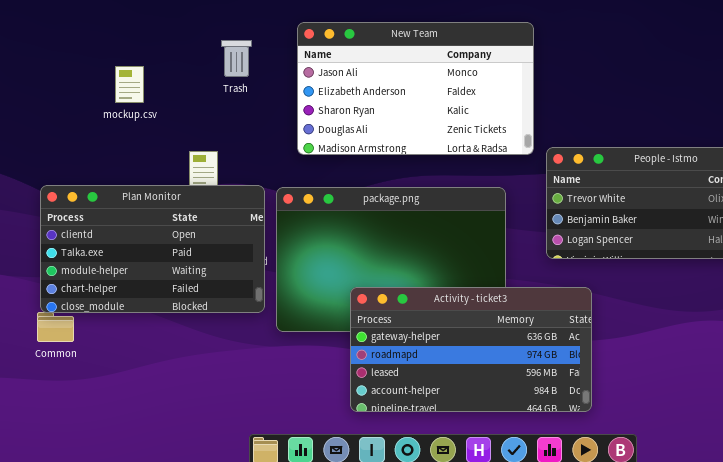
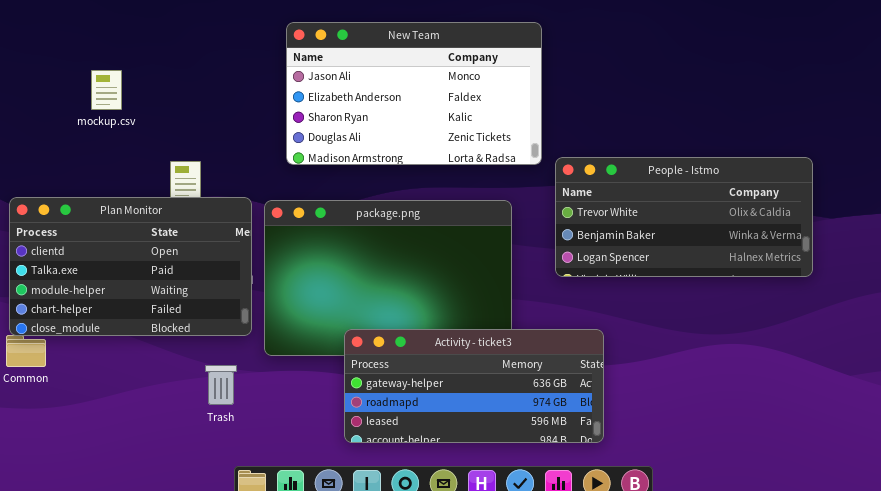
Trash: [221,40,252,77] -> [205,365,237,405], moved
Activity - ticket3: [350,287,592,412] -> [344,329,604,443], resized

